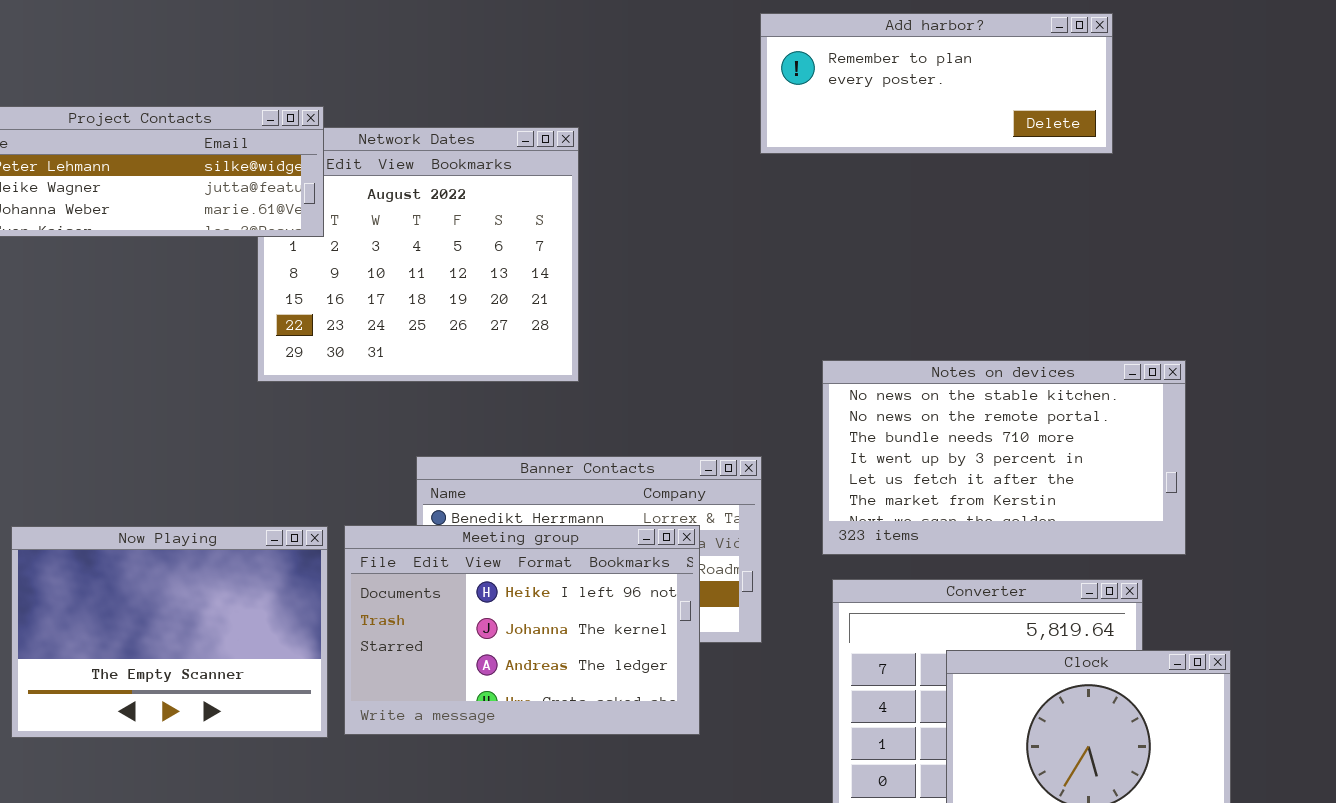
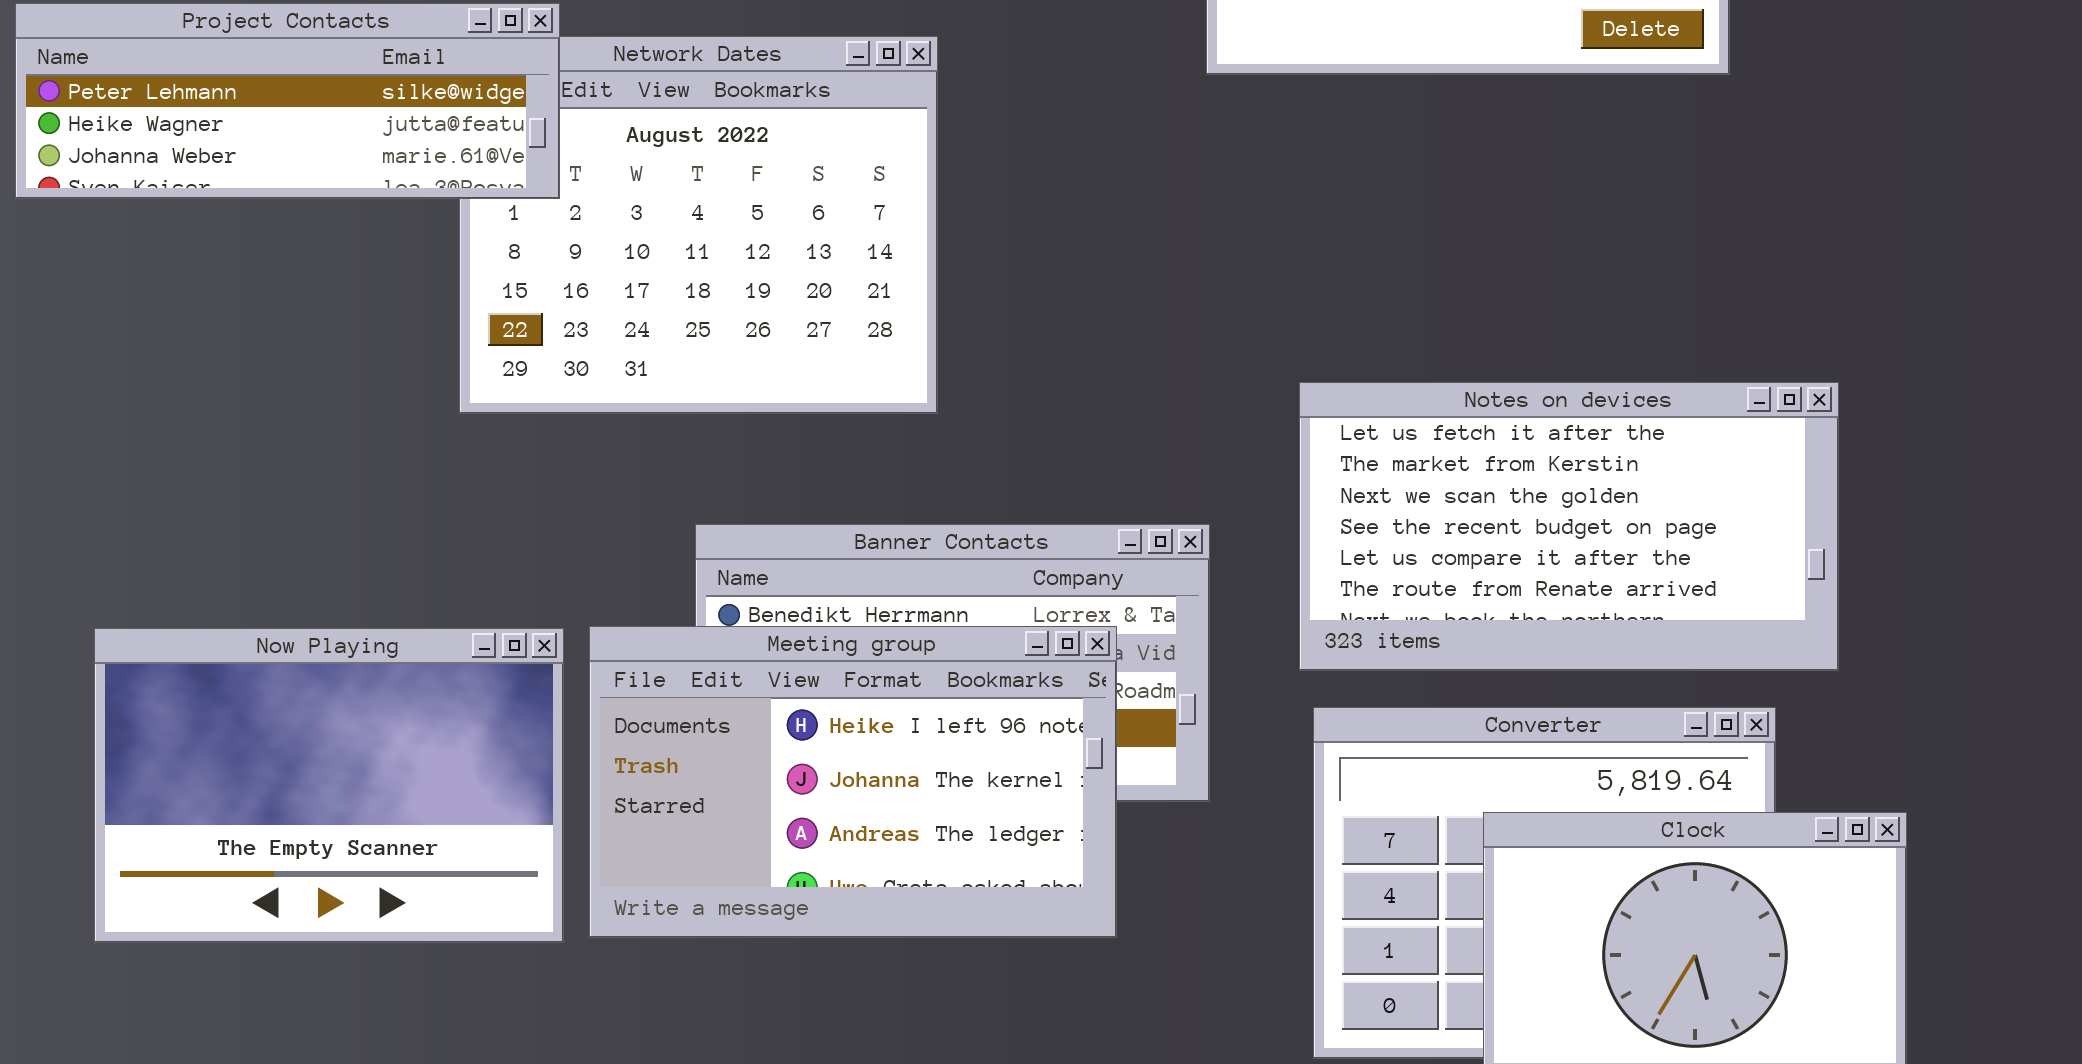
Notes on devices: [822,360,1186,555] -> [1299,382,1839,671], scrolled down 4 rows

